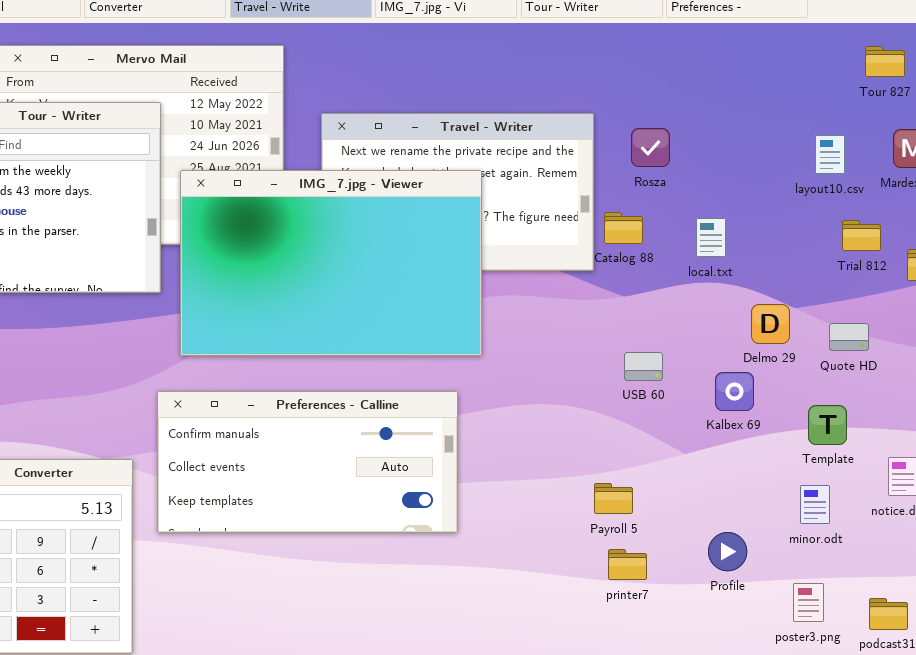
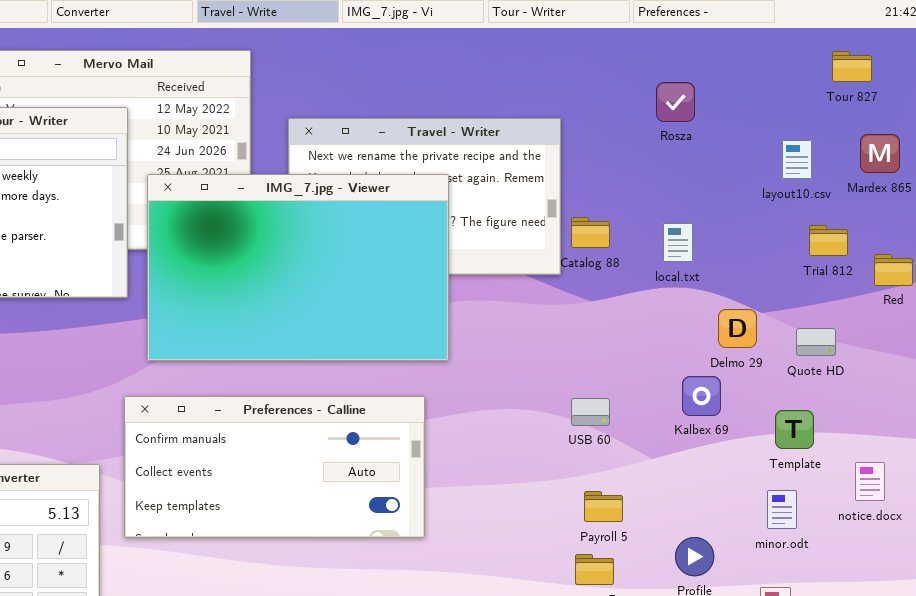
Rosza: [631,128,670,167] -> [656,82,695,122], moved
USB 60: [624,352,663,381] -> [571,398,610,426], moved
Payroll 5: [594,483,633,514] -> [584,491,623,522], moved

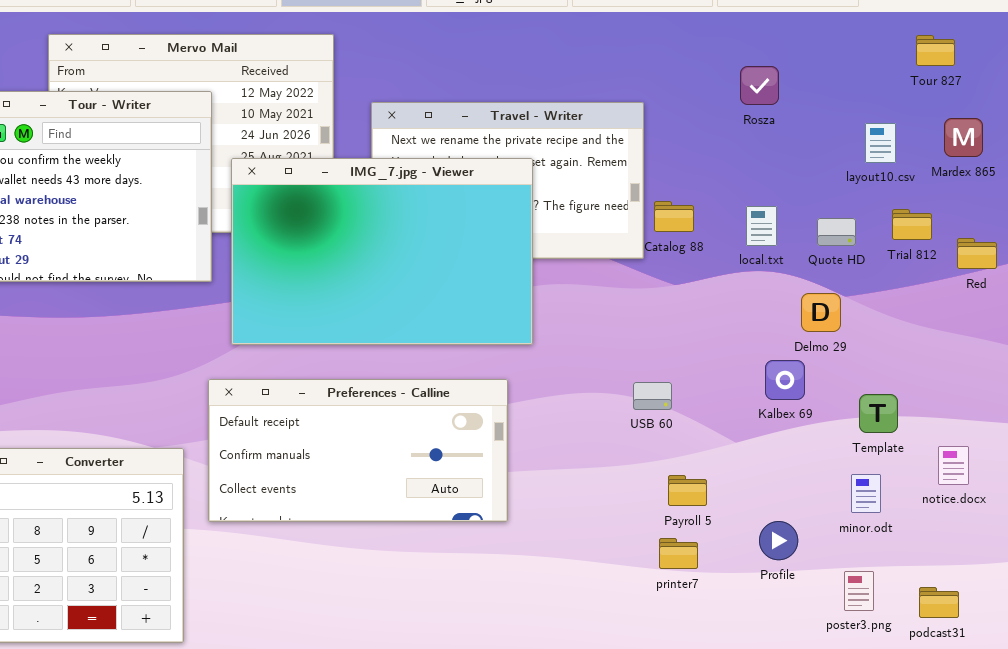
Quote HD: [796,328,836,356] -> [817,218,856,246], moved
Preferences - Calline: [124,396,425,538] -> [208,379,508,522], scrolled up 1 row
USB 60: [571,398,610,426] -> [633,382,672,410], moved

